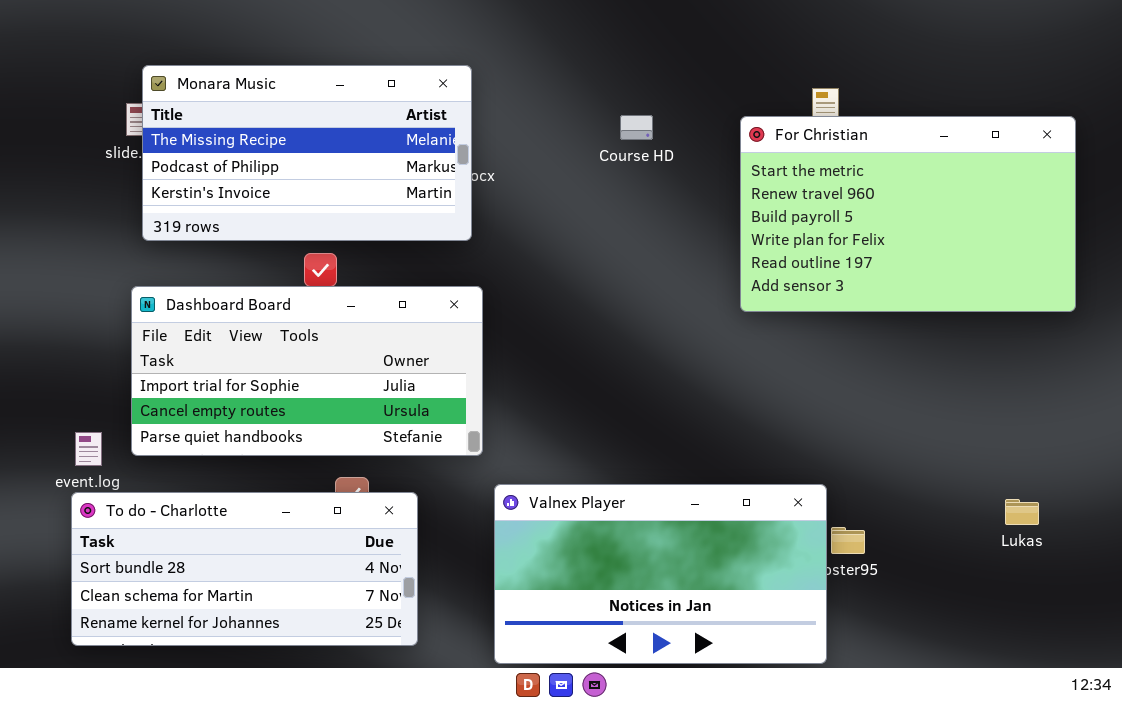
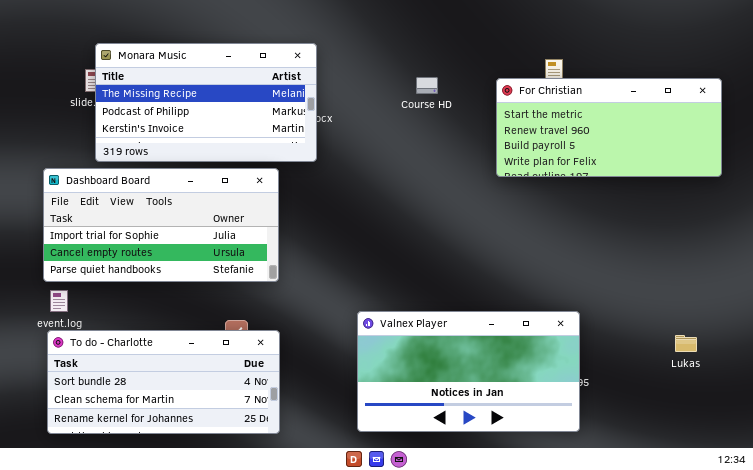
For Christian: [740,116,1076,312] -> [496,78,722,177], resized
Dashboard Board: [131,286,483,456] -> [43,168,279,282], moved
Valnex Player: [494,484,827,664] -> [357,311,580,432], moved

